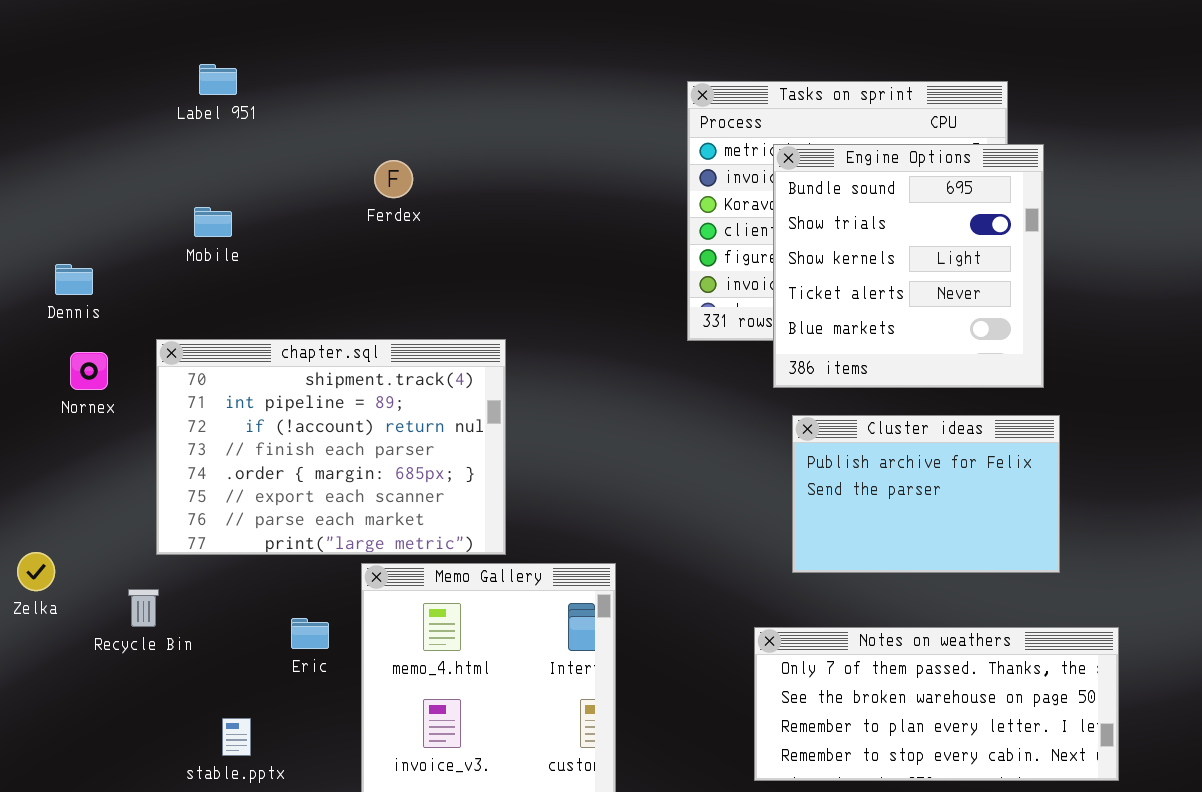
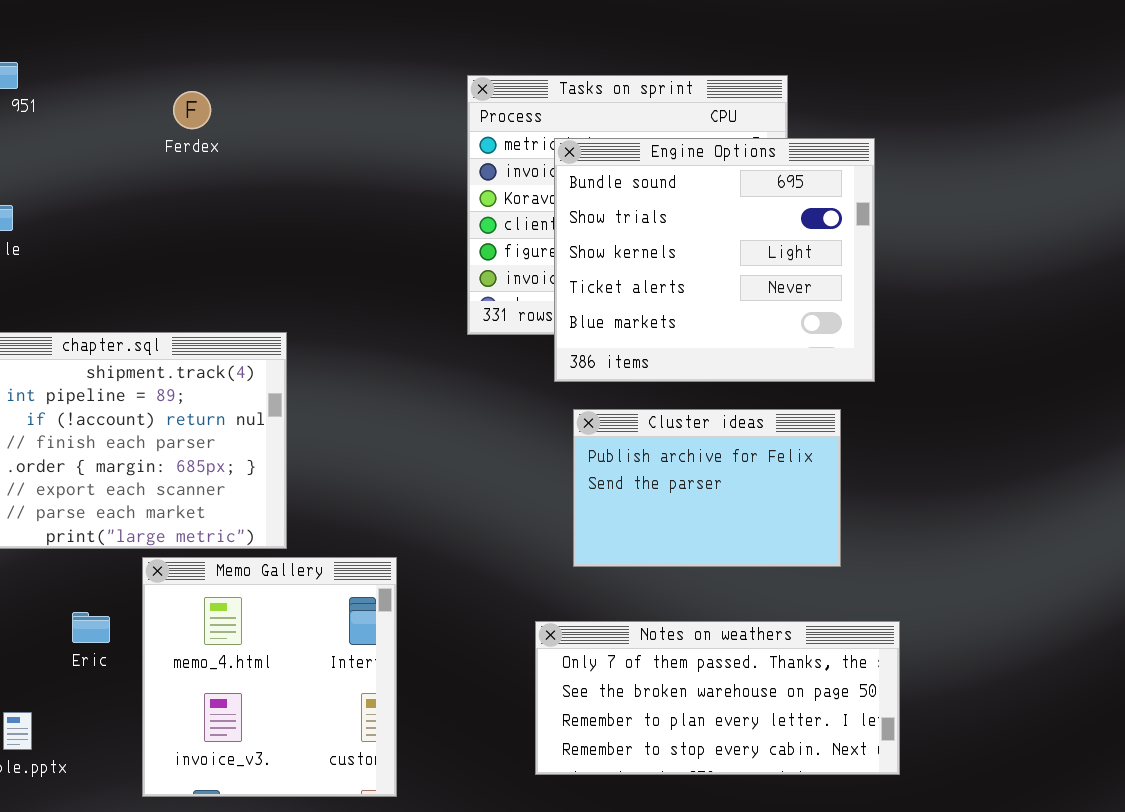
Engine Options: [773,144,1044,388] -> [554,138,875,382], resized
Ferdex: [374,160,413,198] -> [173,91,211,129], moved

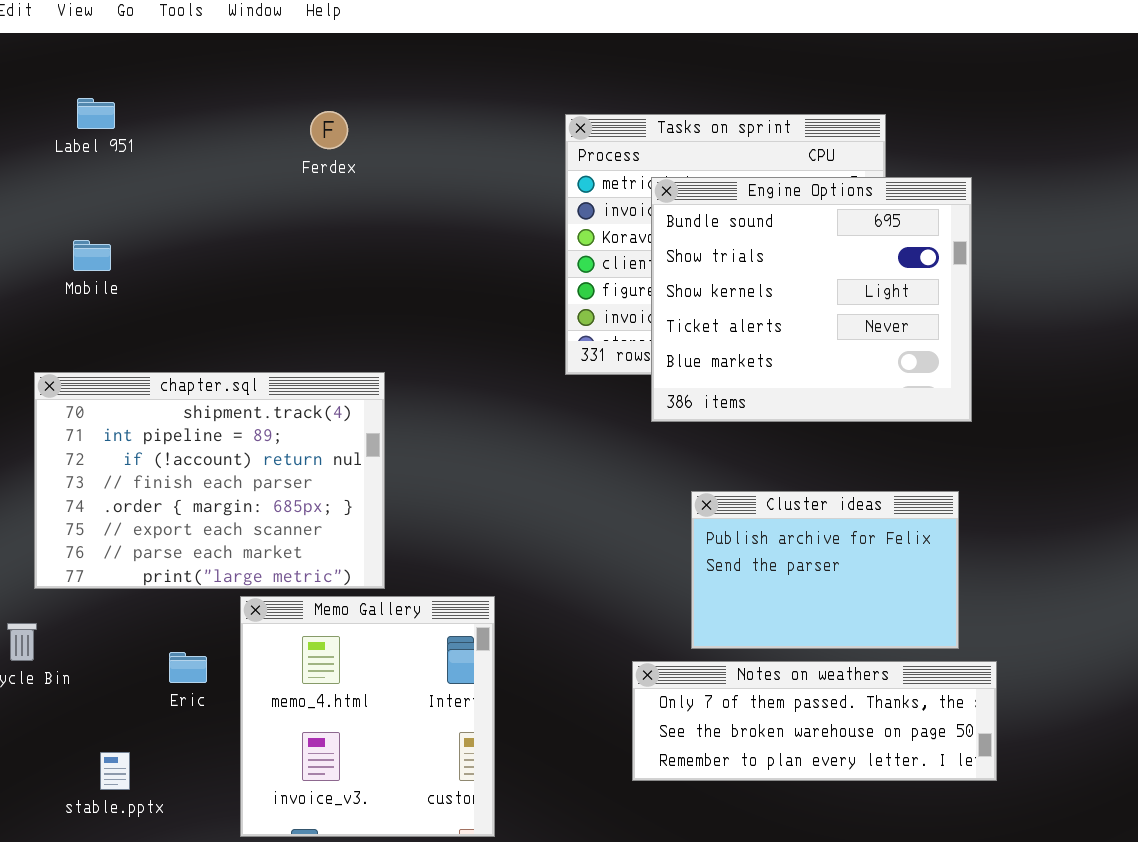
Ferdex: [173,91,211,129] -> [310,111,348,149], moved
Cluster ideas: [573,409,841,567] -> [691,491,959,649], moved
Notes on weathers: [535,621,900,775] -> [632,661,997,781], resized

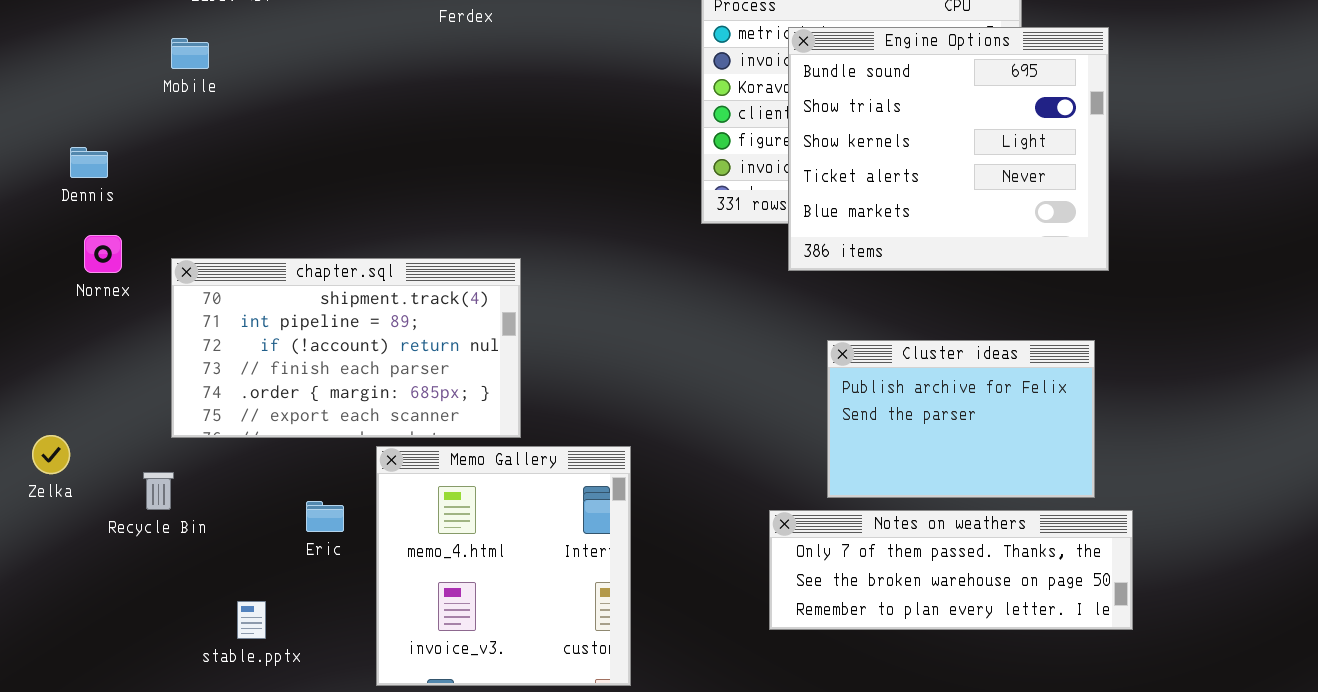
Mobile: [73,240,111,271] -> [171,38,209,69], moved
chapter.sql: [34,372,385,589] -> [171,258,521,438], resized

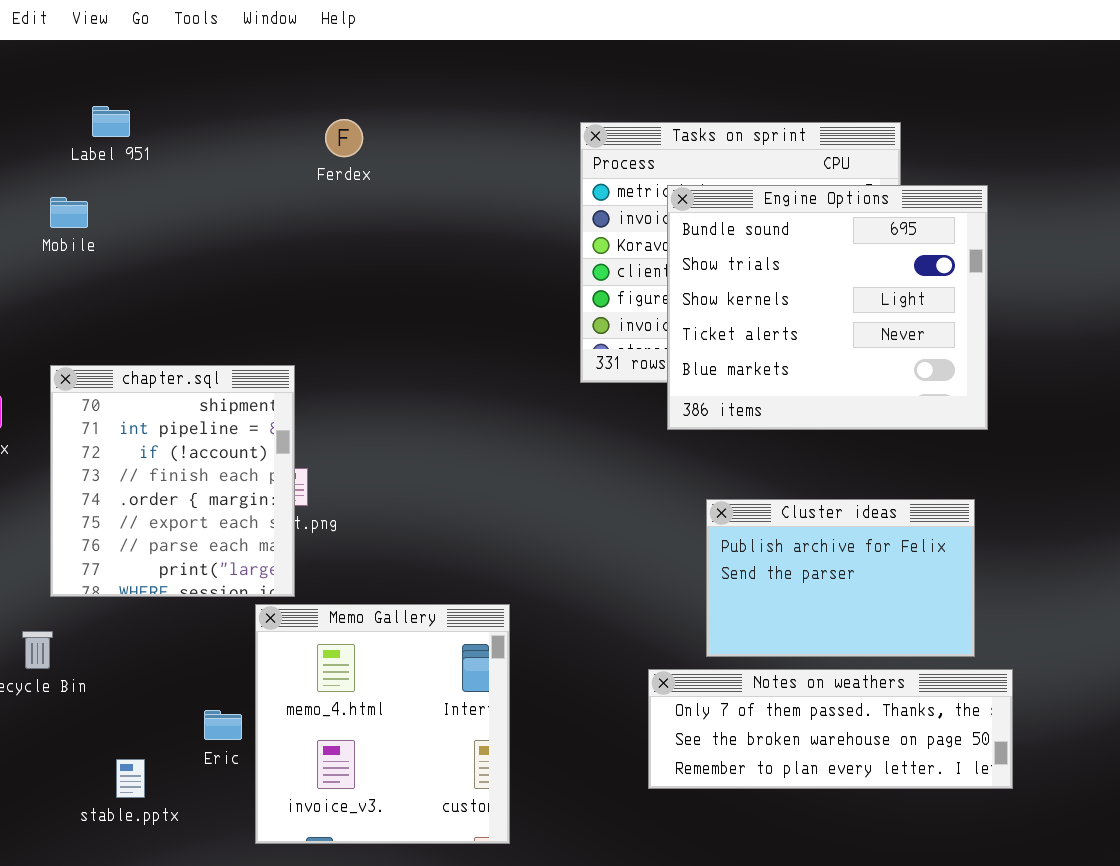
chapter.sql: [171,258,521,438] -> [50,365,295,597], resized
Eric: [306,501,344,532] -> [204,710,242,740], moved

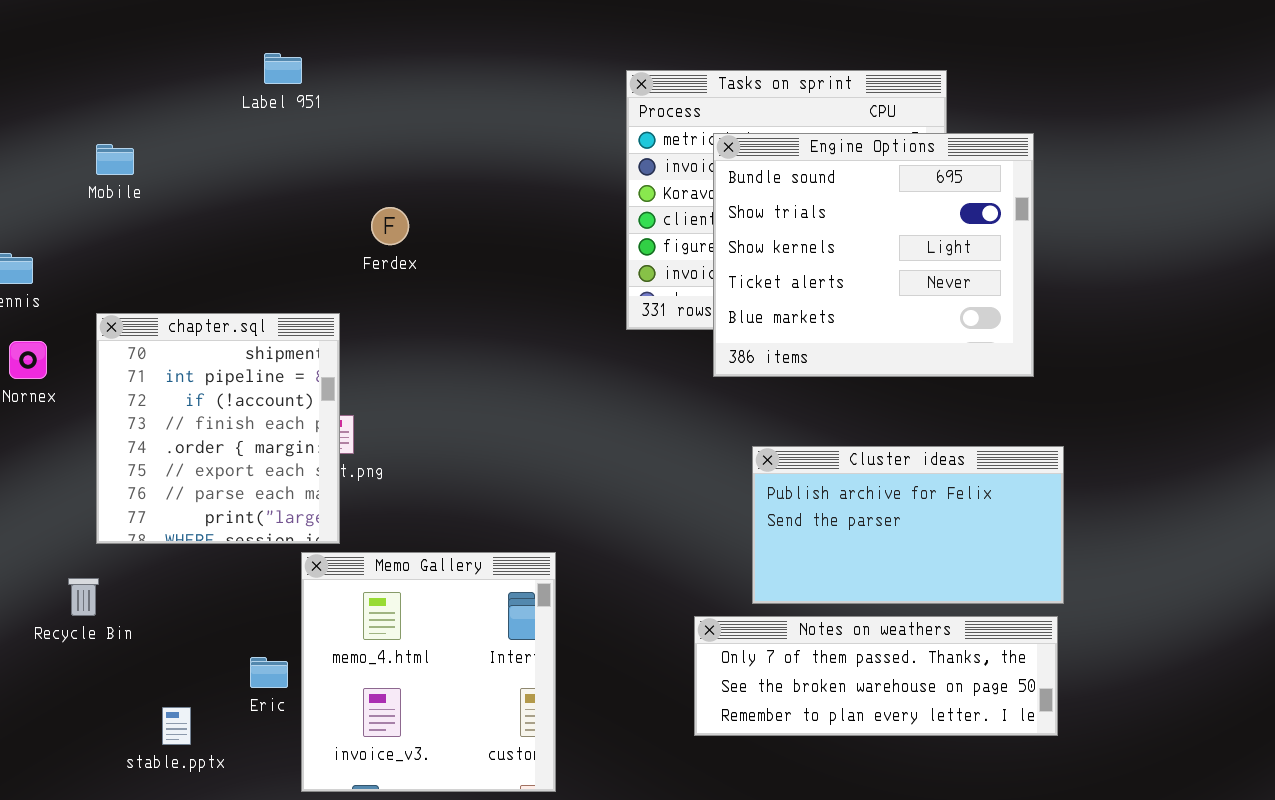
Label 951: [92,106,130,137] -> [264,53,302,84], moved
Ferdex: [325,119,363,157] -> [371,207,409,245], moved
Cluster ideas: [706,499,975,657] -> [752,446,1064,604], resized

